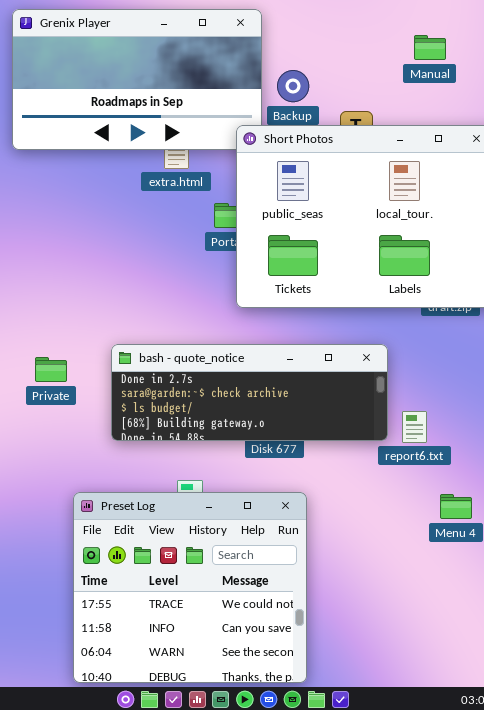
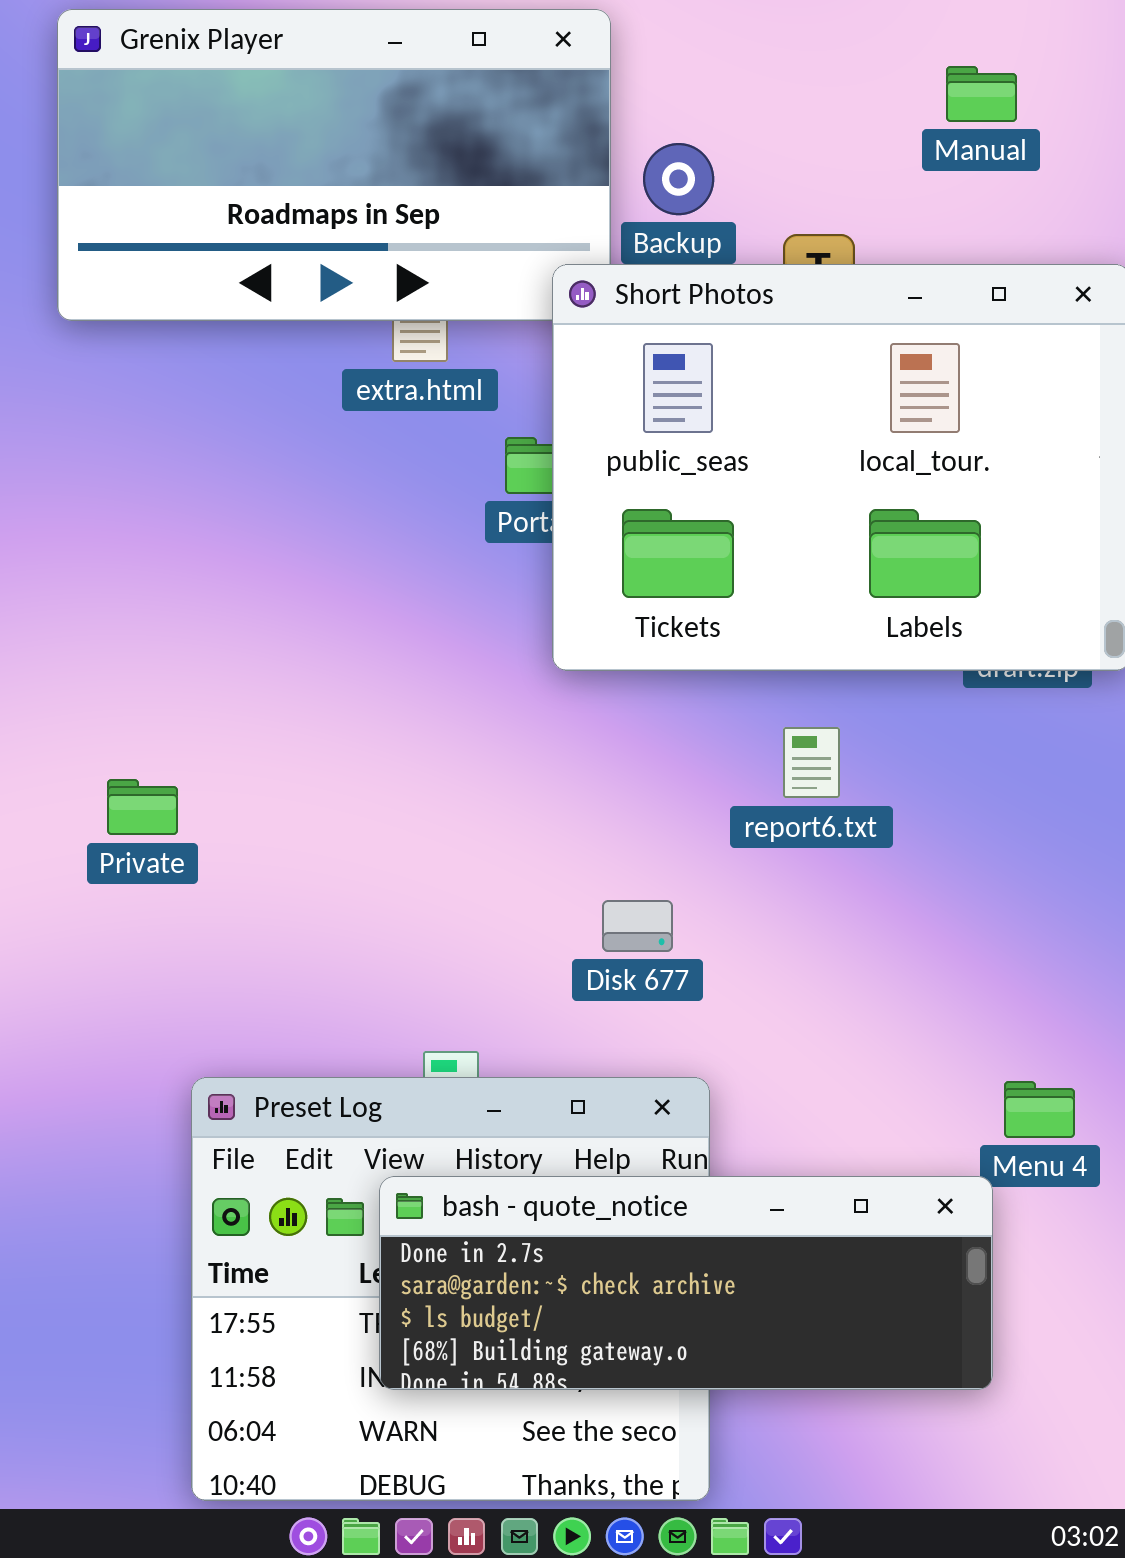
bash - quote_notice: [111,344,388,441] -> [379,1176,993,1390], moved
report6.txt: [402,411,427,443] -> [783,727,840,798], moved

